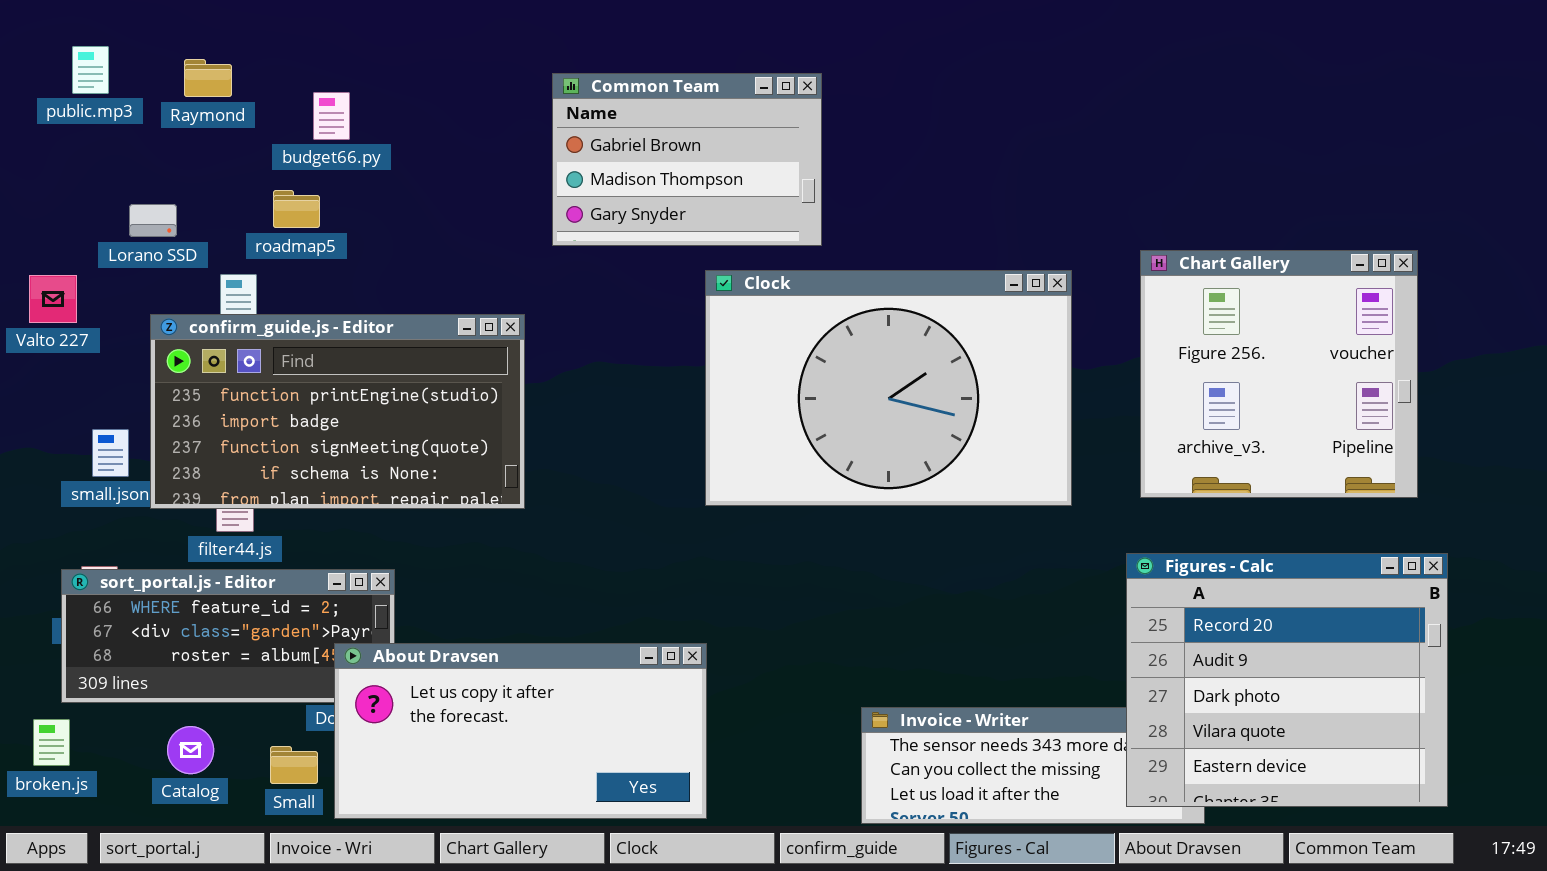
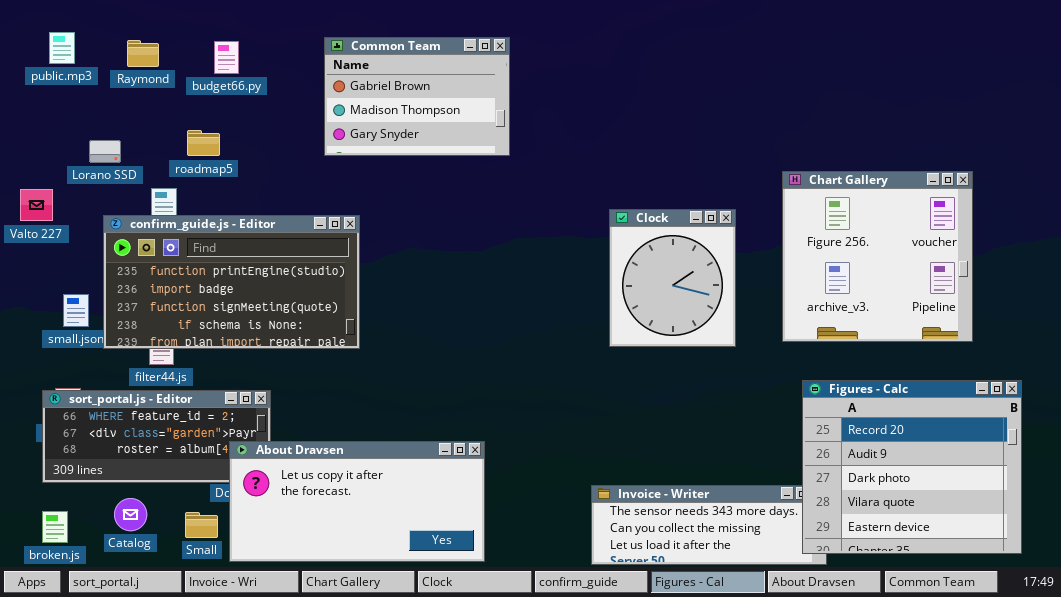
Common Team: [552,73,822,246] -> [324,37,510,156], moved
budget66.py: [313,92,350,140] -> [214,41,239,74], moved
Clock: [705,270,1072,506] -> [609,209,736,347], resized
Figures - Calc: [1126,553,1448,807] -> [802,380,1022,554], moved
broken.js: [33,719,70,766] -> [42,511,68,543], moved

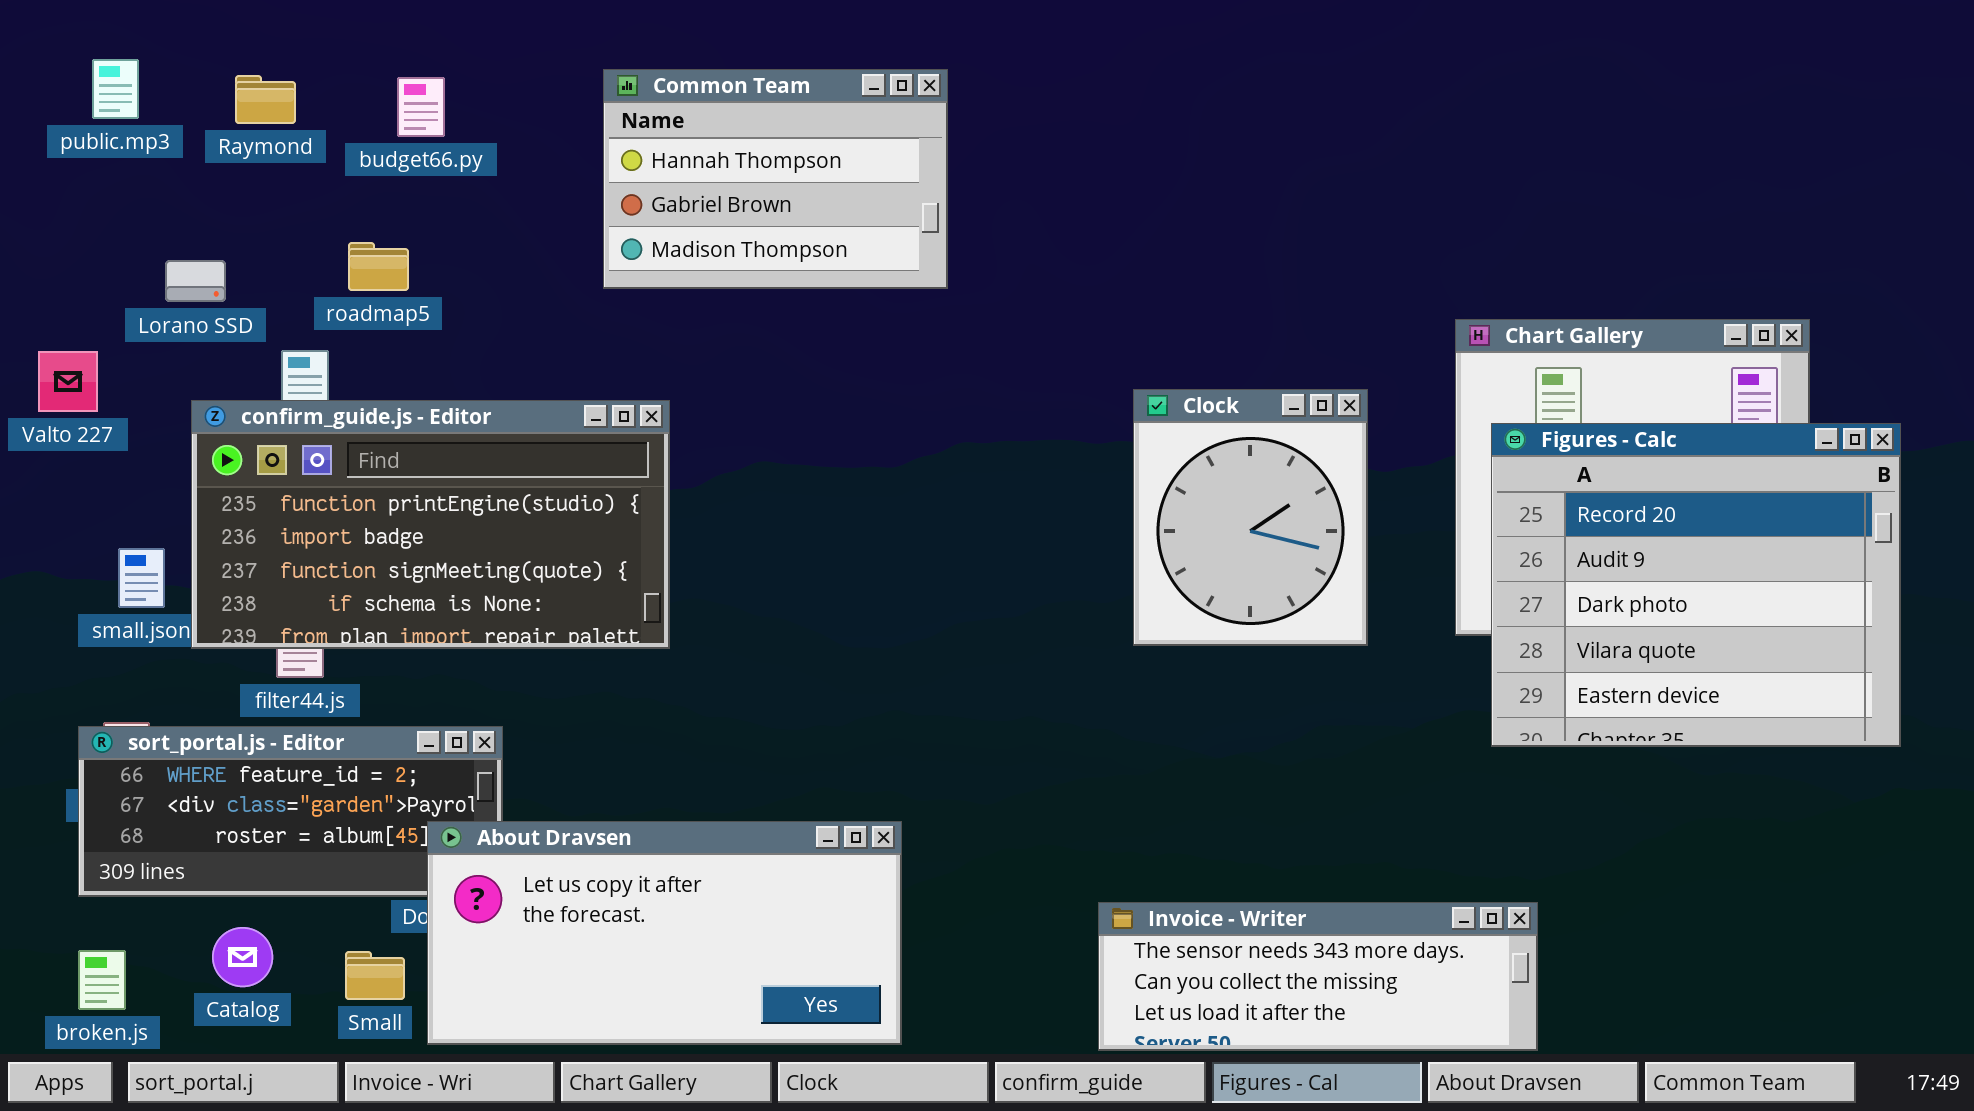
Common Team: [324,37,510,156] -> [603,69,948,289], scrolled up 1 row
Figures - Calc: [802,380,1022,554] -> [1491,423,1901,747], moved

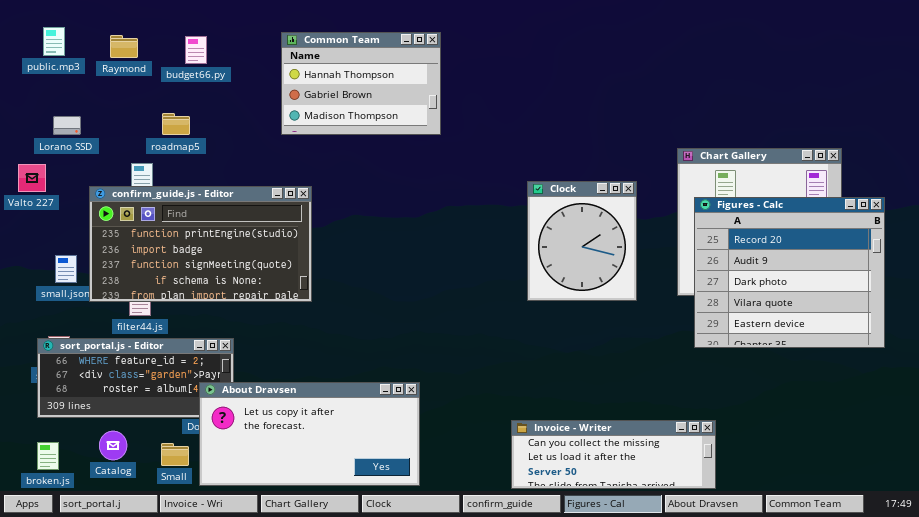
Lorano SSD: [165,260,226,302] -> [53,116,81,135], moved
Invoice - Writer: [1098,902,1538,1051] -> [511,420,716,489], scrolled down 1 row

